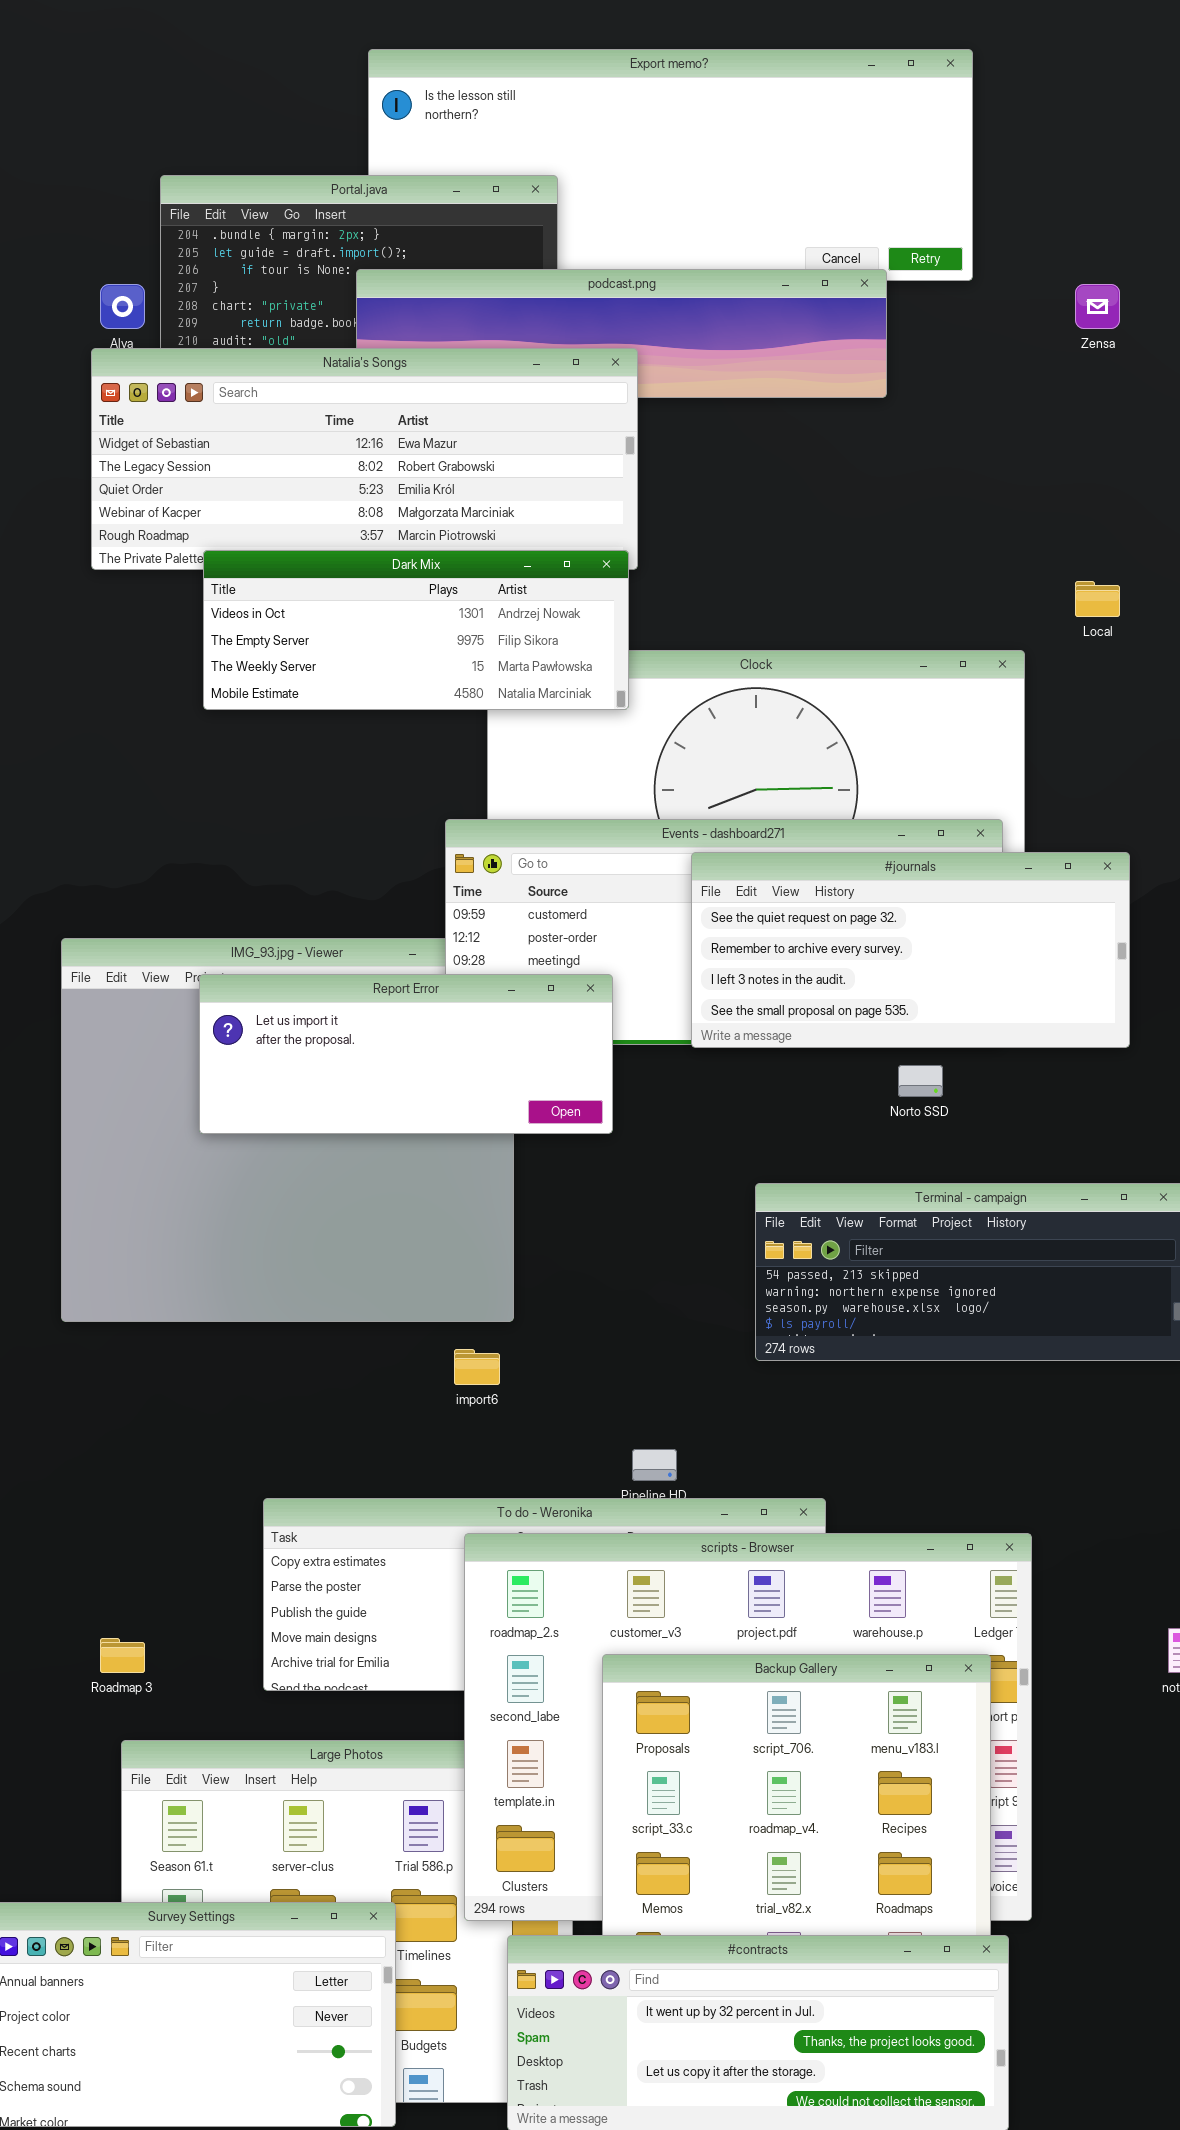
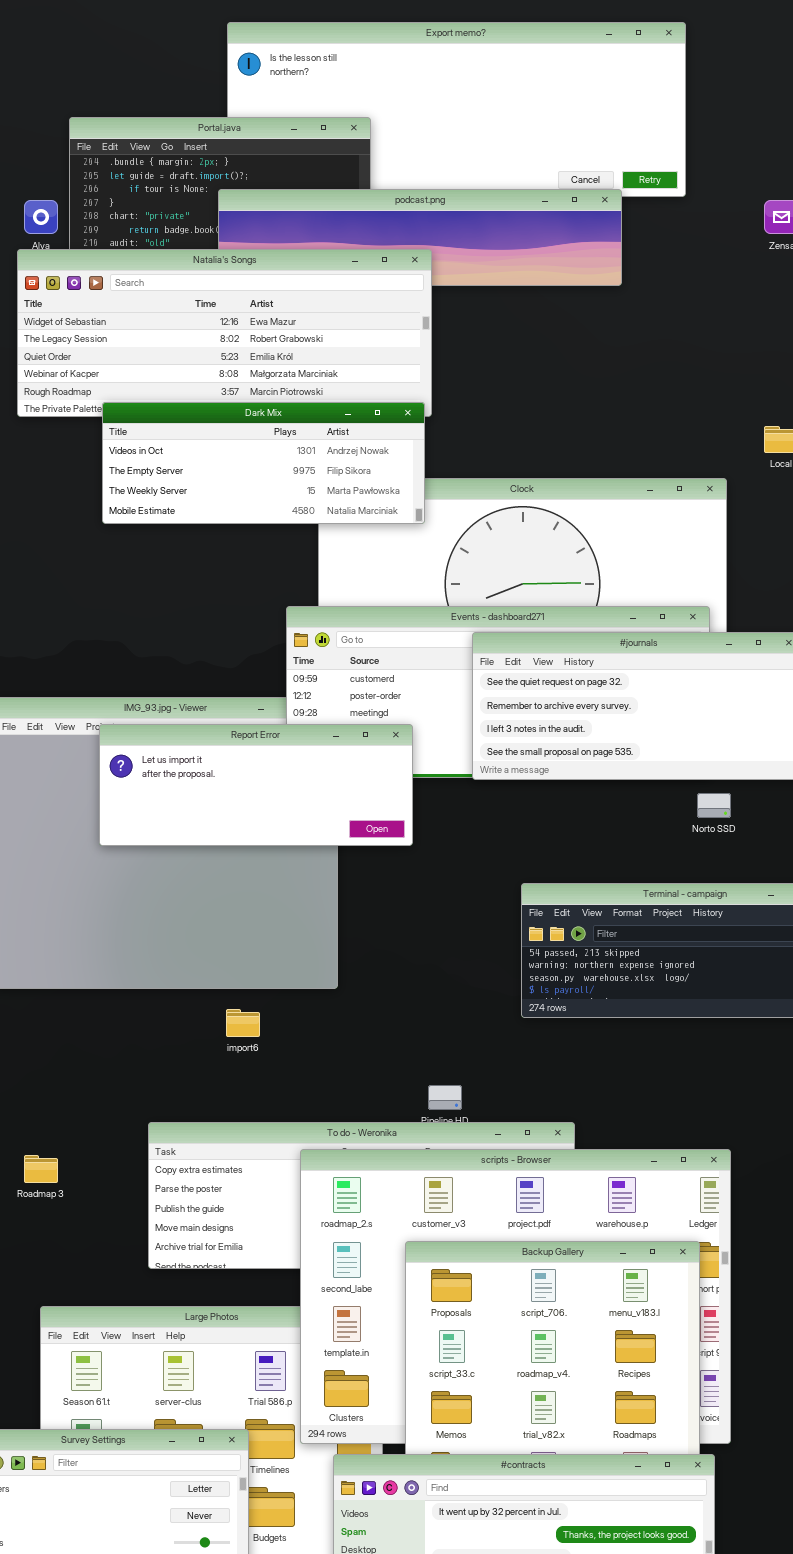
Norto SSD: [898,1065,943,1097] -> [697,793,731,818], moved
import6: [454,1349,500,1385] -> [226,1009,260,1037], moved
Roadmap 3: [100,1638,145,1673] -> [24,1155,58,1183], moved

